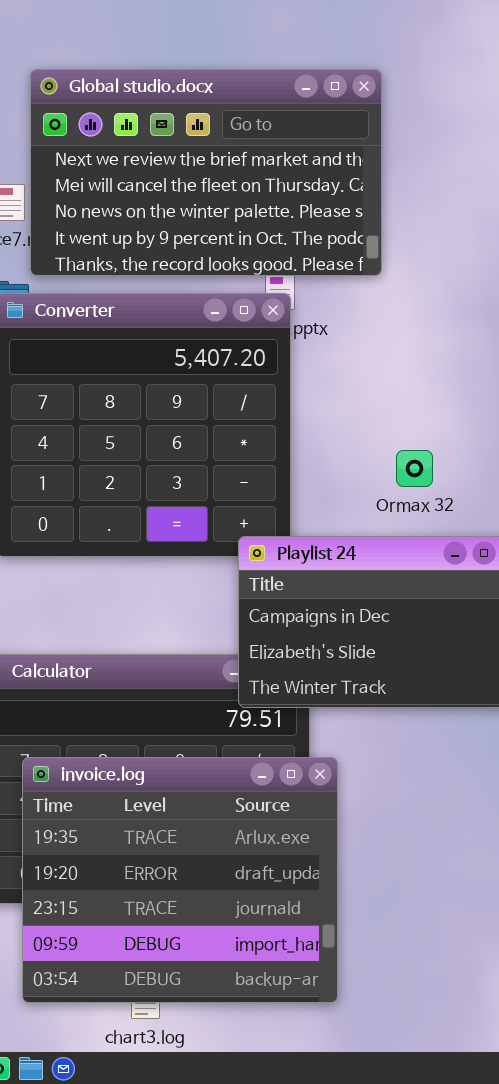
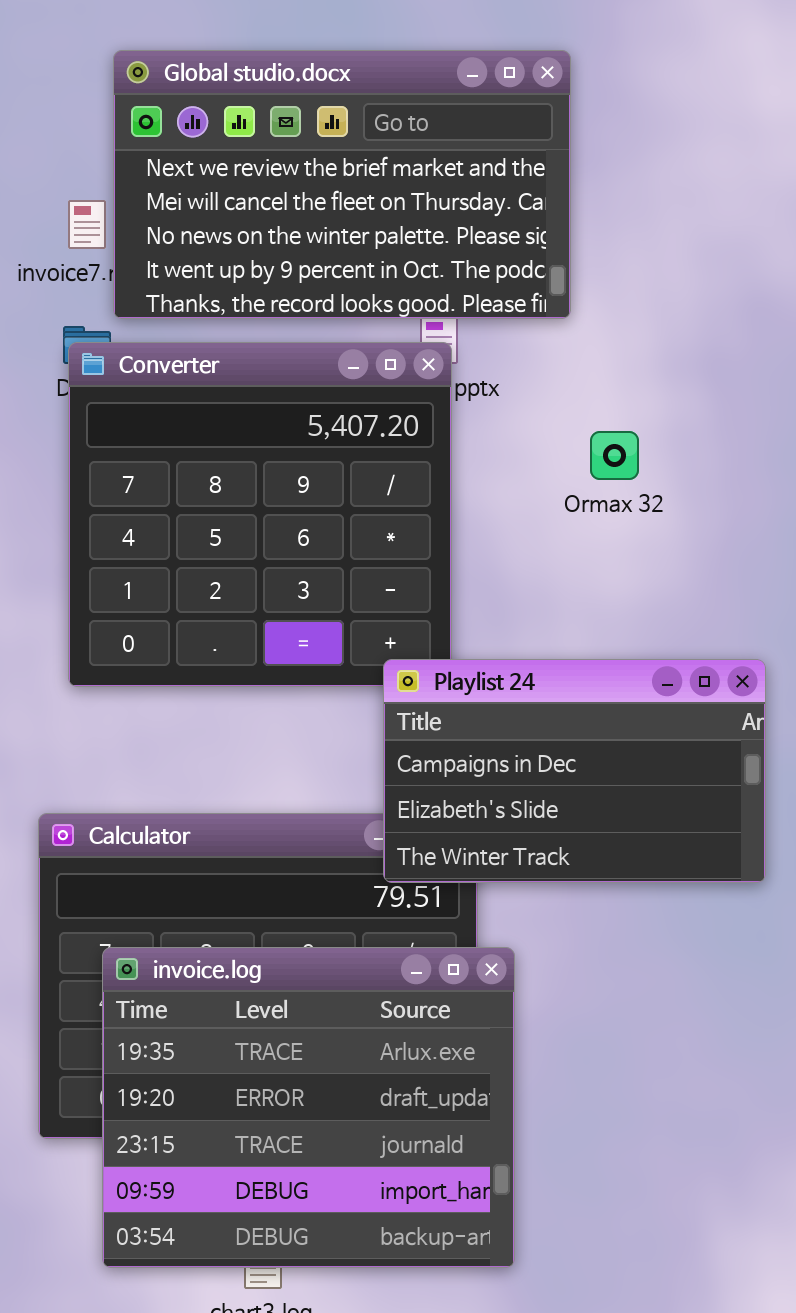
Ormax 32: [396,450,433,487] -> [590,431,639,480], moved

